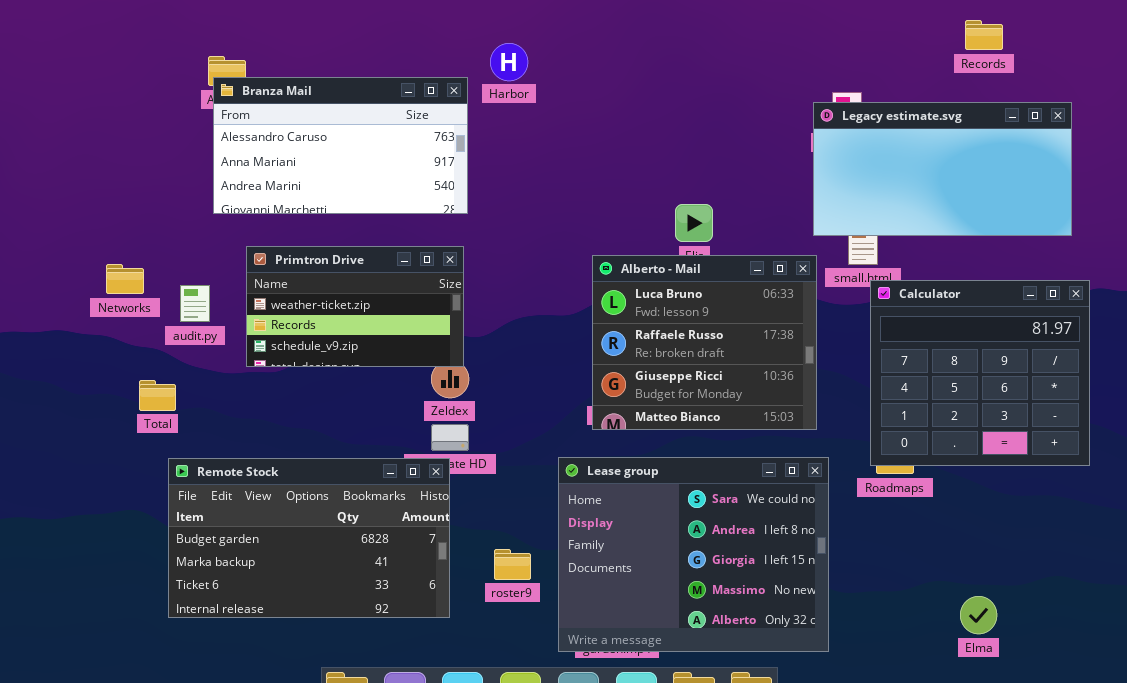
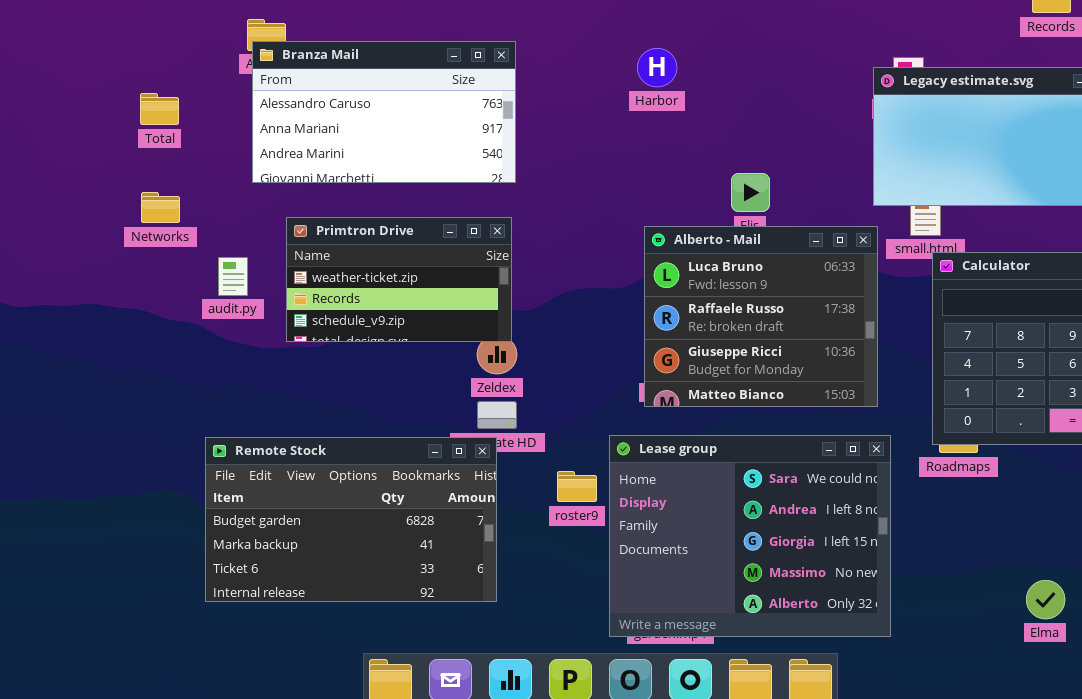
Harbor: [490,43,528,81] -> [637,48,677,87], moved
Networks: [106,264,144,294] -> [141,192,180,223], moved
Total: [139,380,176,411] -> [140,93,179,125], moved
roster9: [494,549,531,580] -> [557,471,597,502], moved

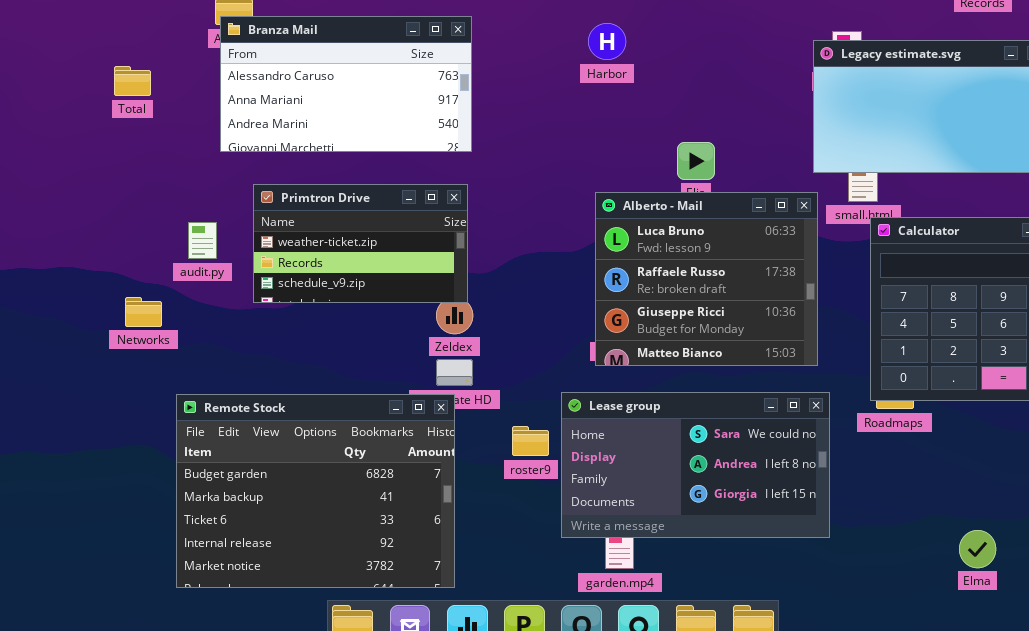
Networks: [141,192,180,223] -> [125,297,162,327], moved
Lease group: [609,435,891,637] -> [561,392,830,538], resized
Remote Stock: [205,437,497,602] -> [176,394,455,588], resized

